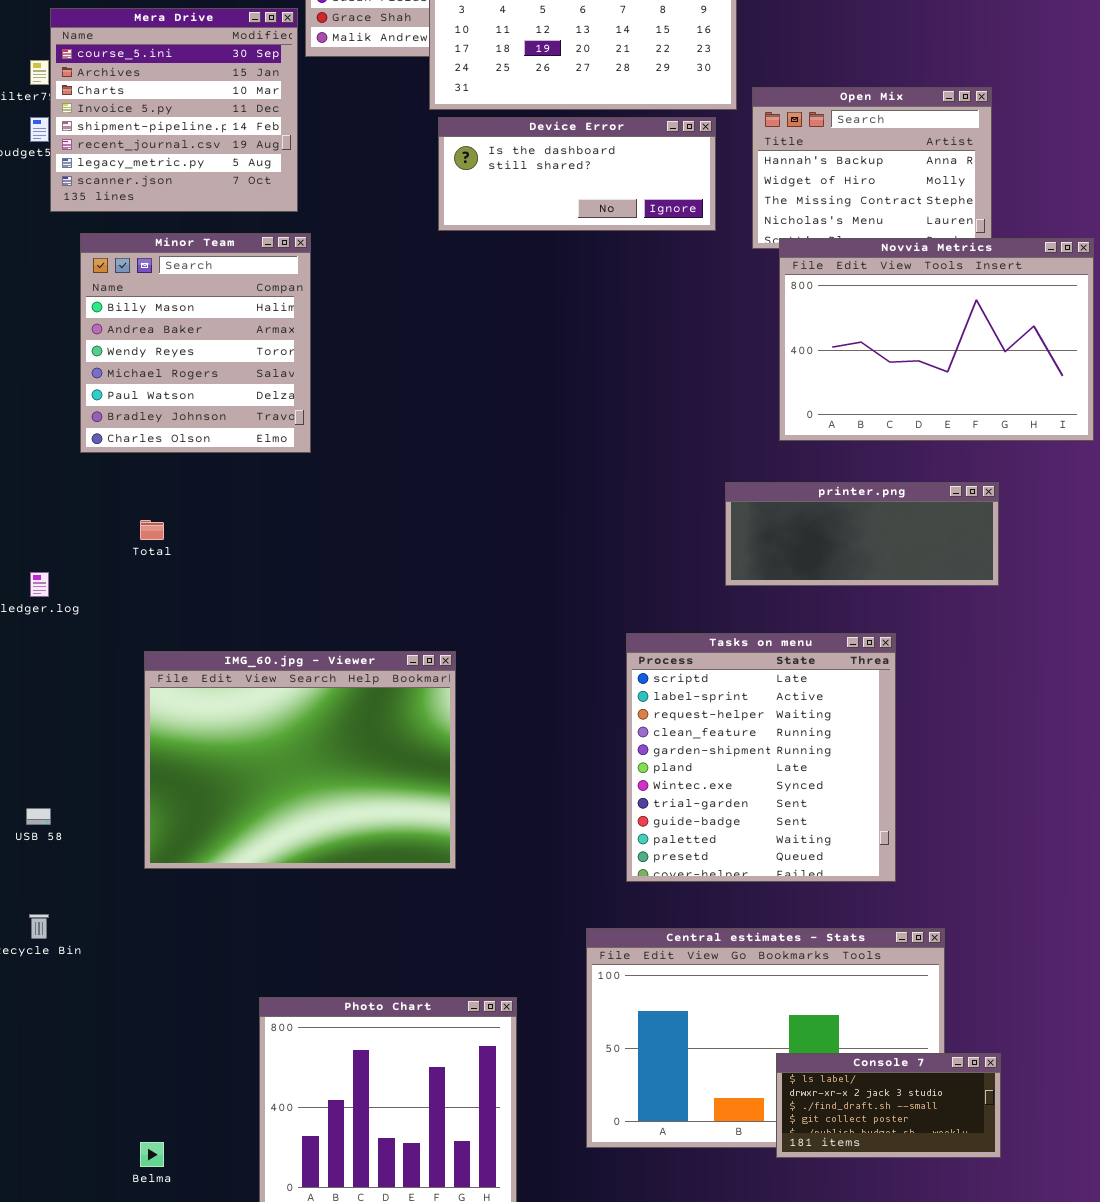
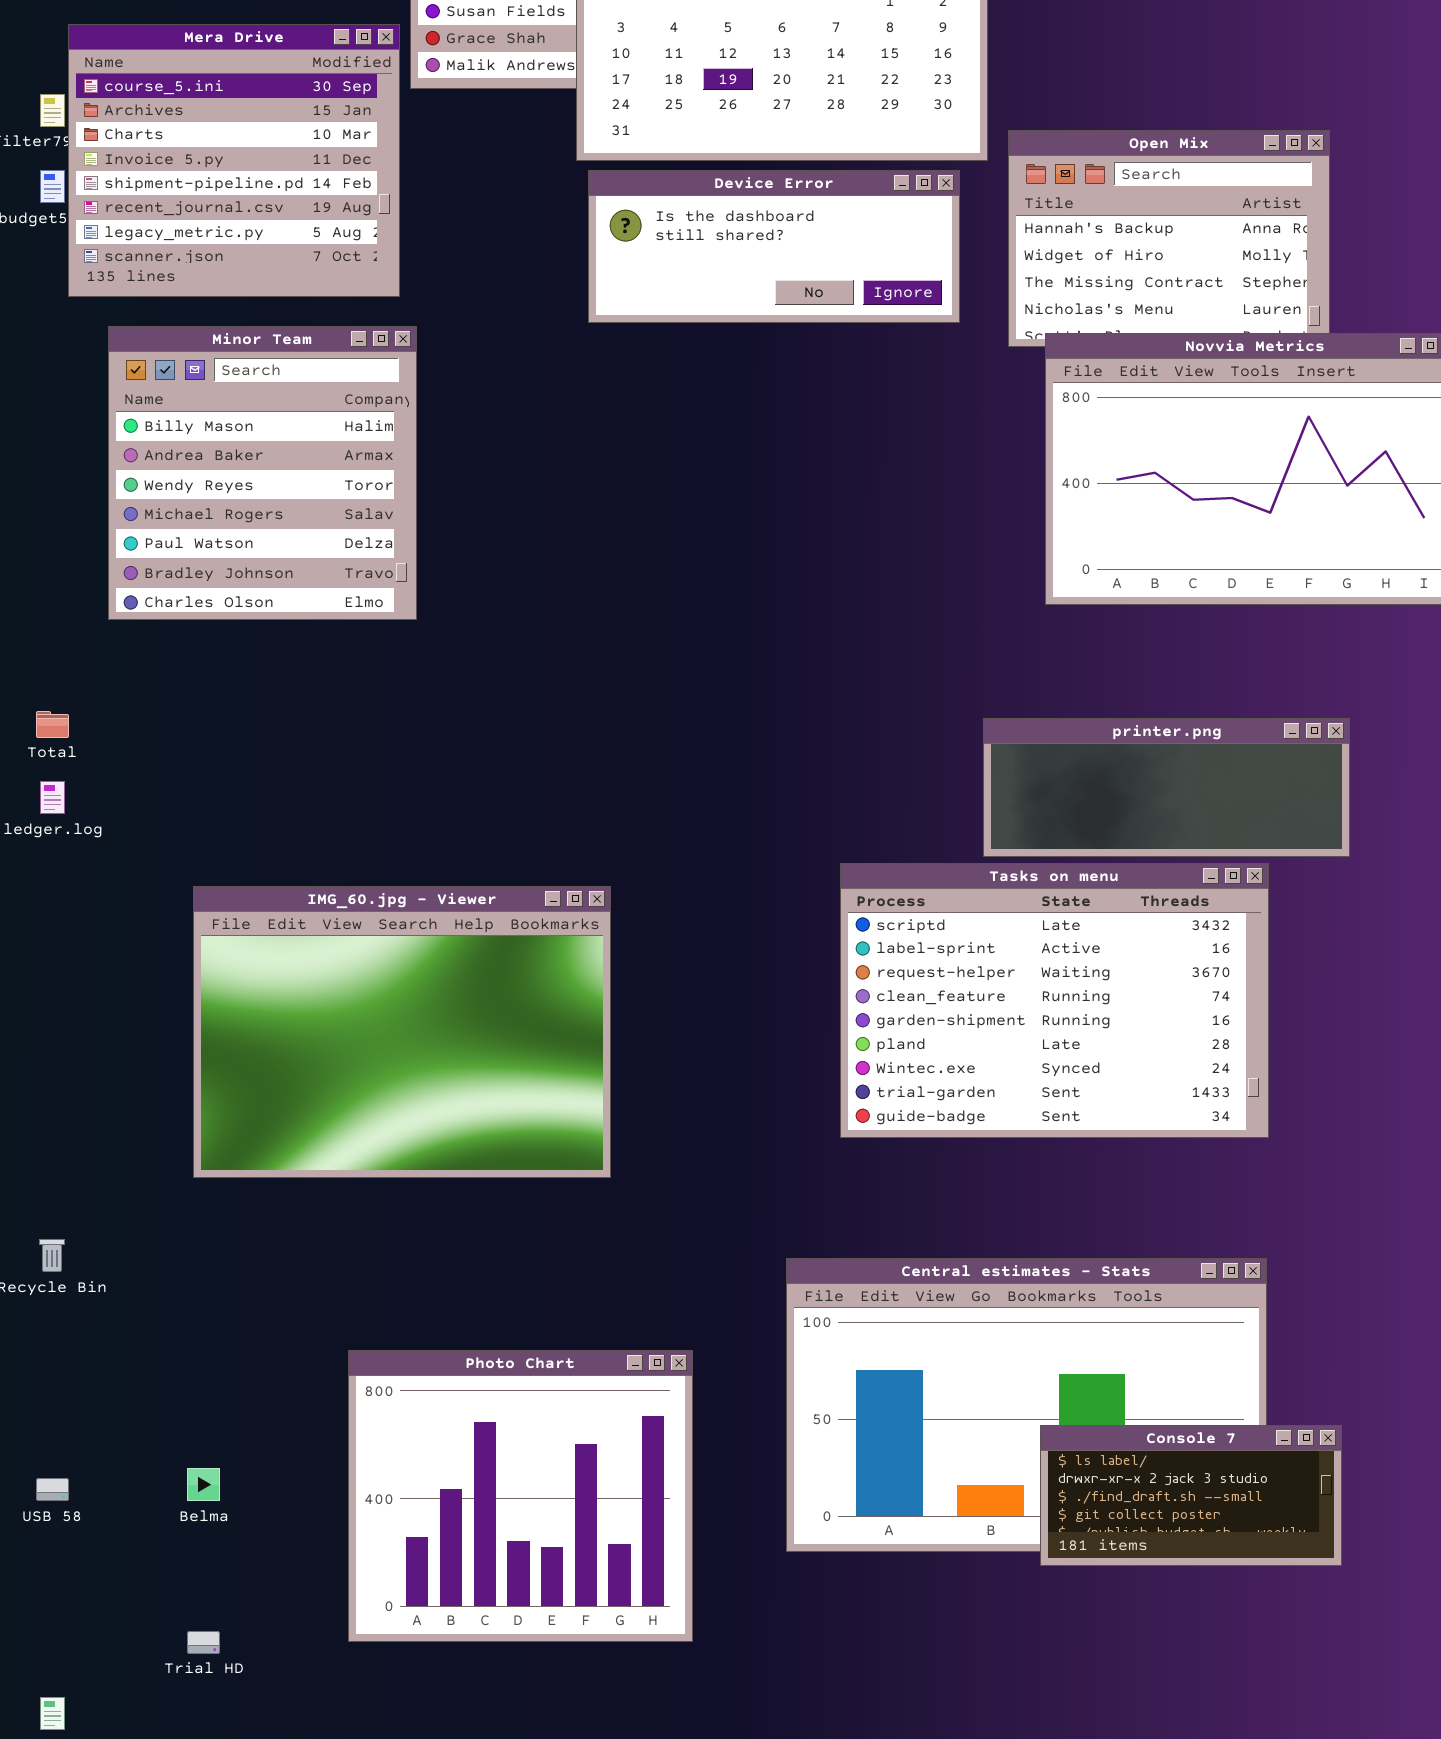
printer.png: [725,482,999,586] -> [983,718,1350,857], moved
Total: [140,520,164,540] -> [36,711,69,738], moved
Tasks on menu: [626,633,896,882] -> [840,863,1269,1138], resized
USB 58: [26,808,51,825] -> [36,1478,69,1501], moved
Belma: [140,1142,164,1167] -> [187,1468,220,1501], moved

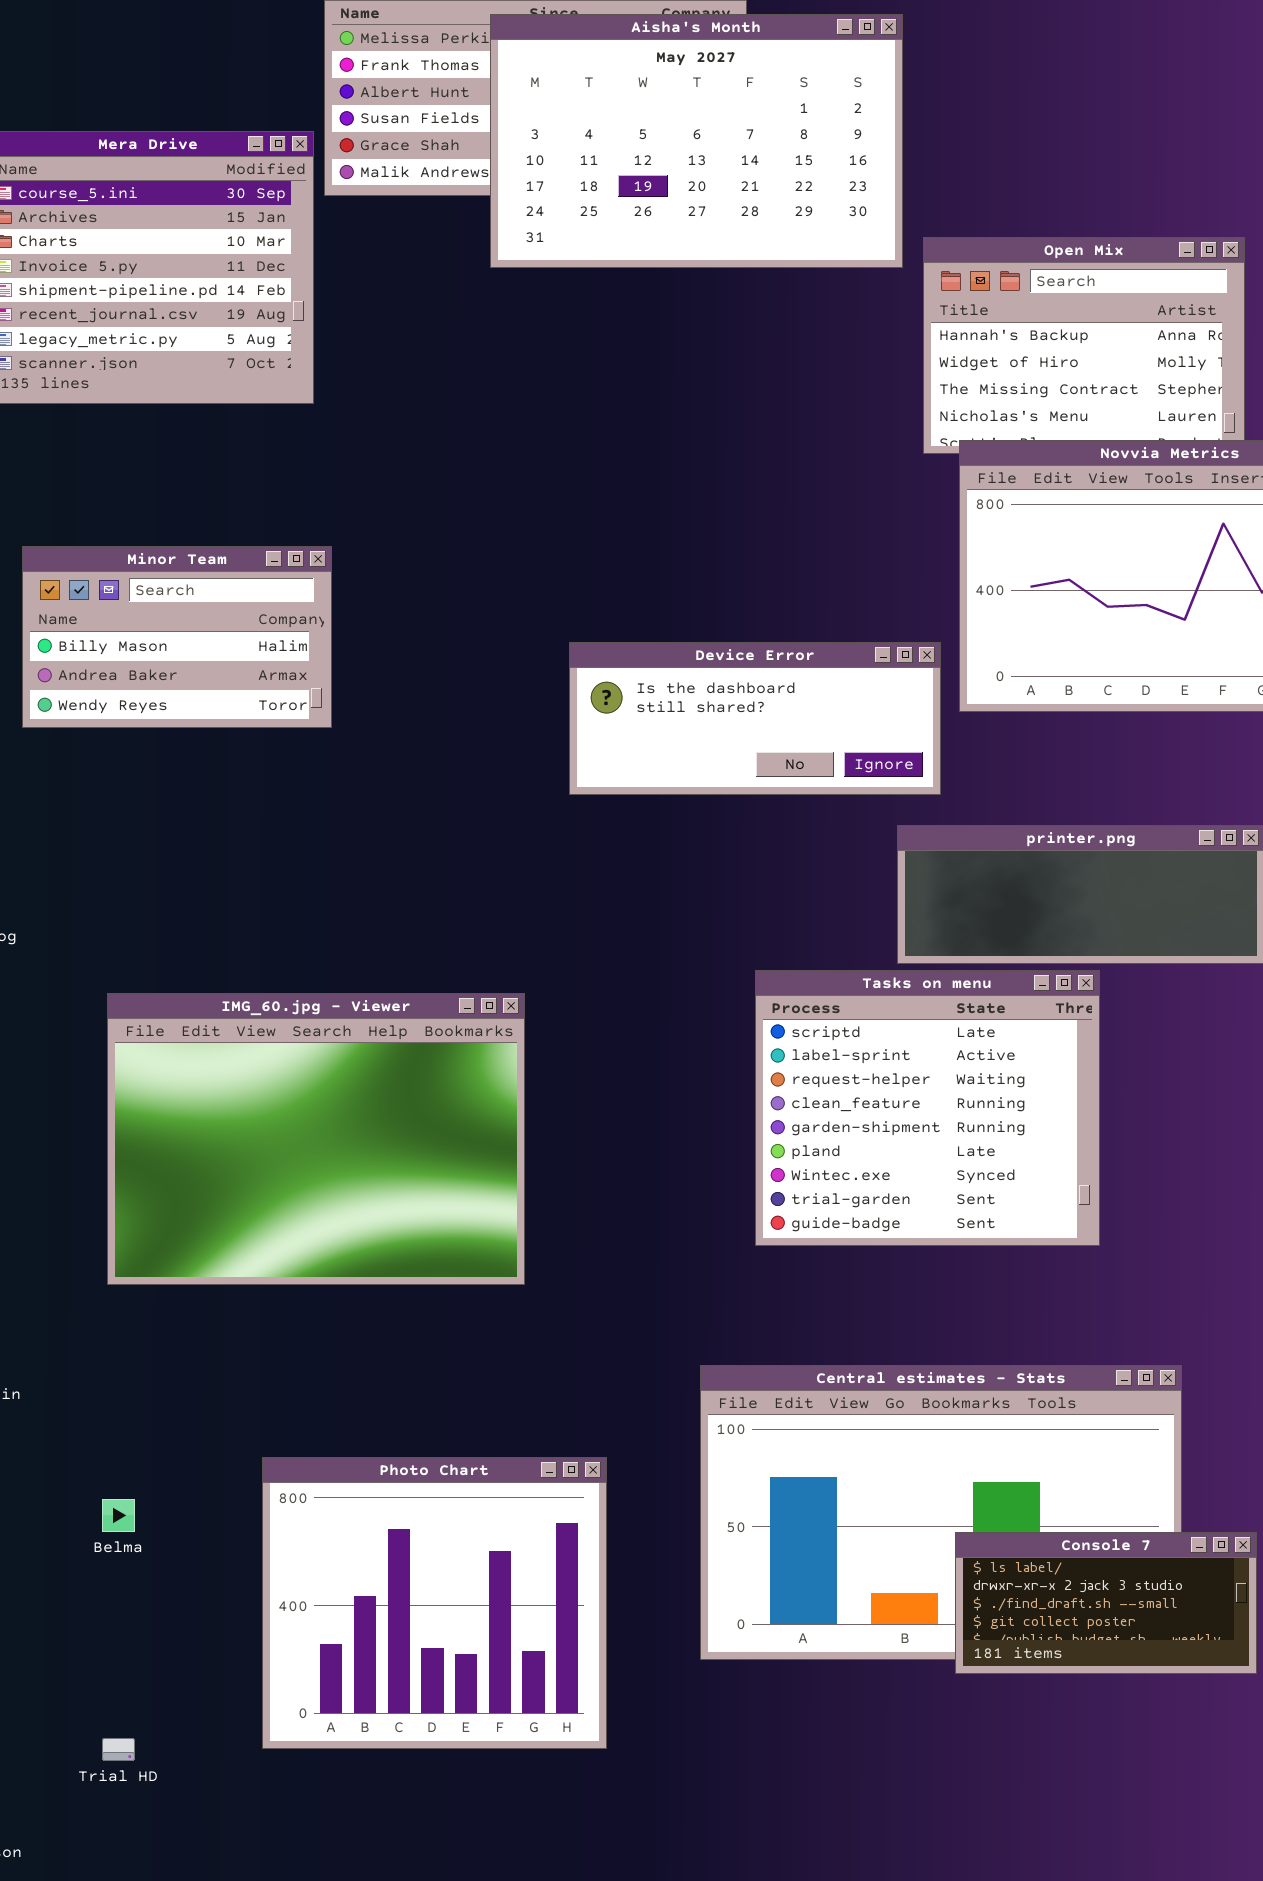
Device Error: [588,170,960,323] -> [569,642,941,795], moved
Minor Team: [108,326,417,620] -> [22,546,332,728], resized
Tasks on menu: [840,863,1269,1138] -> [755,970,1100,1246], resized
Belma: [187,1468,220,1501] -> [102,1499,135,1532], moved

